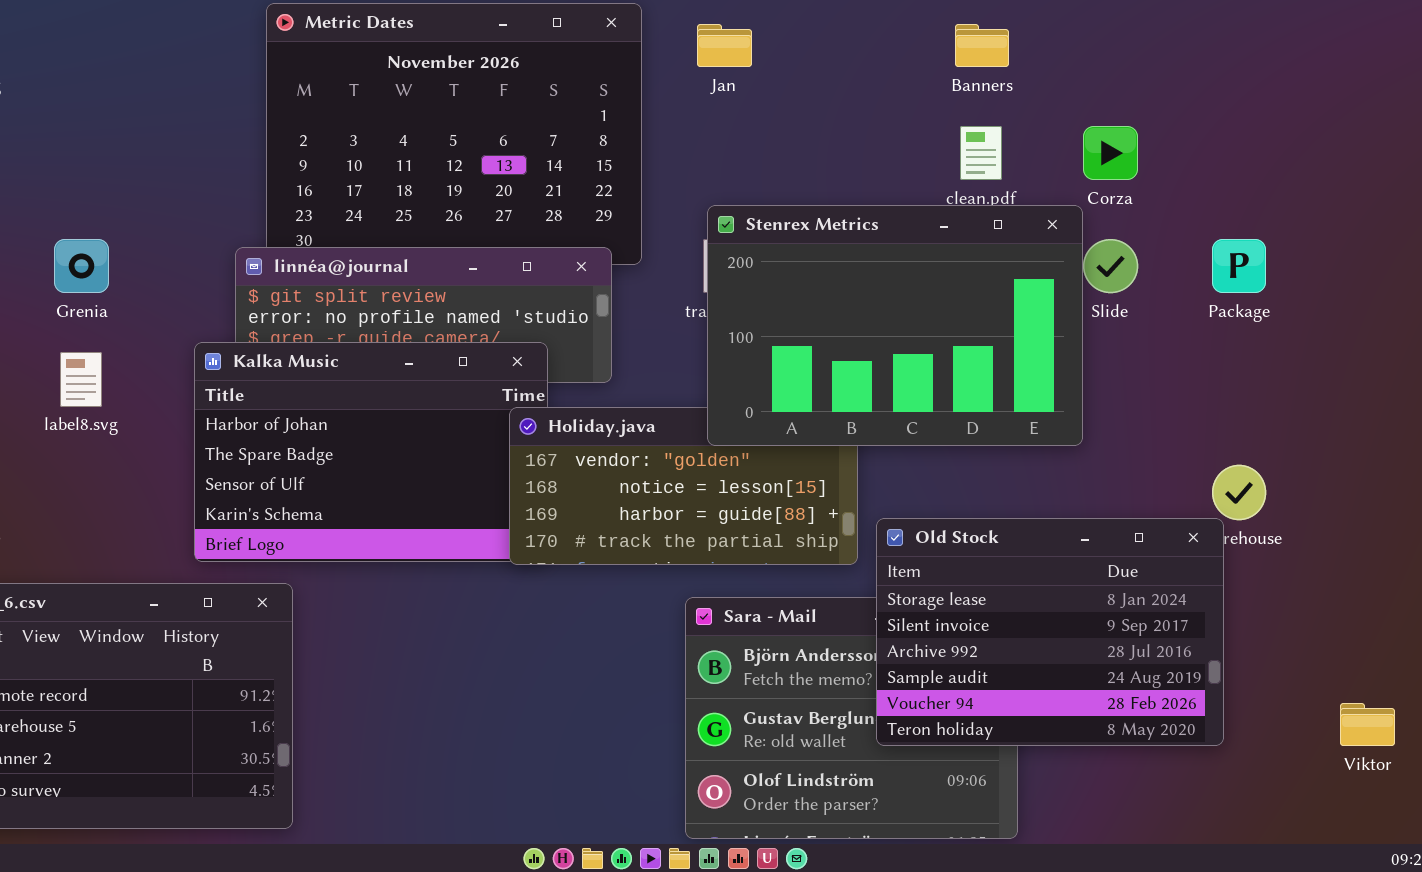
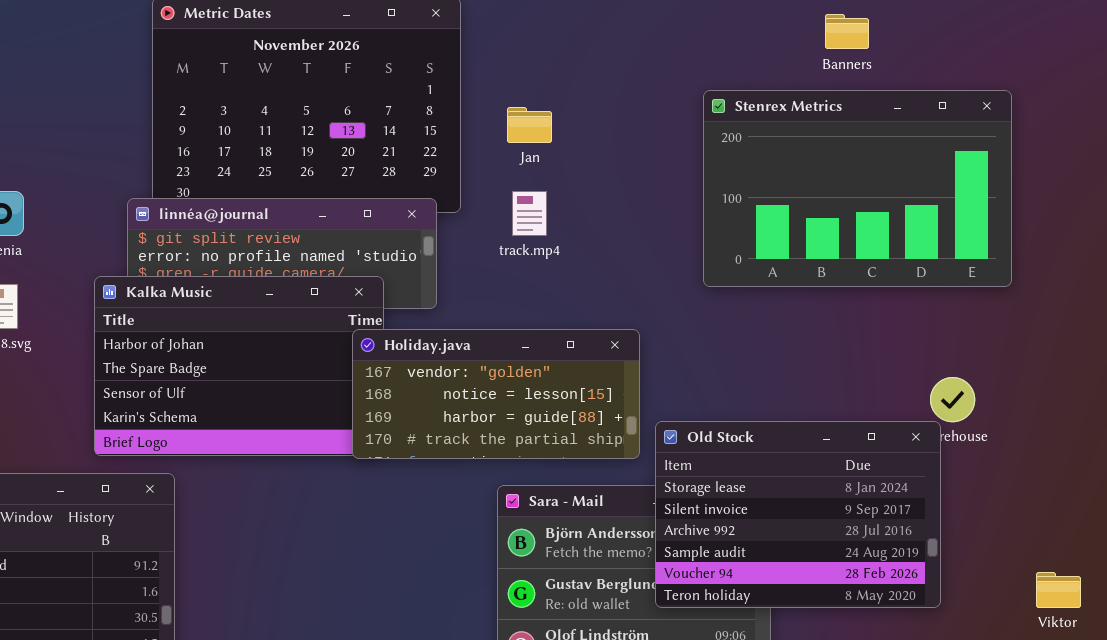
Jan: [697,24,752,67] -> [507,107,552,143], moved
Banners: [955,24,1009,67] -> [825,14,869,49], moved
Stenrex Metrics: [707,205,1083,446] -> [703,90,1012,287], moved

